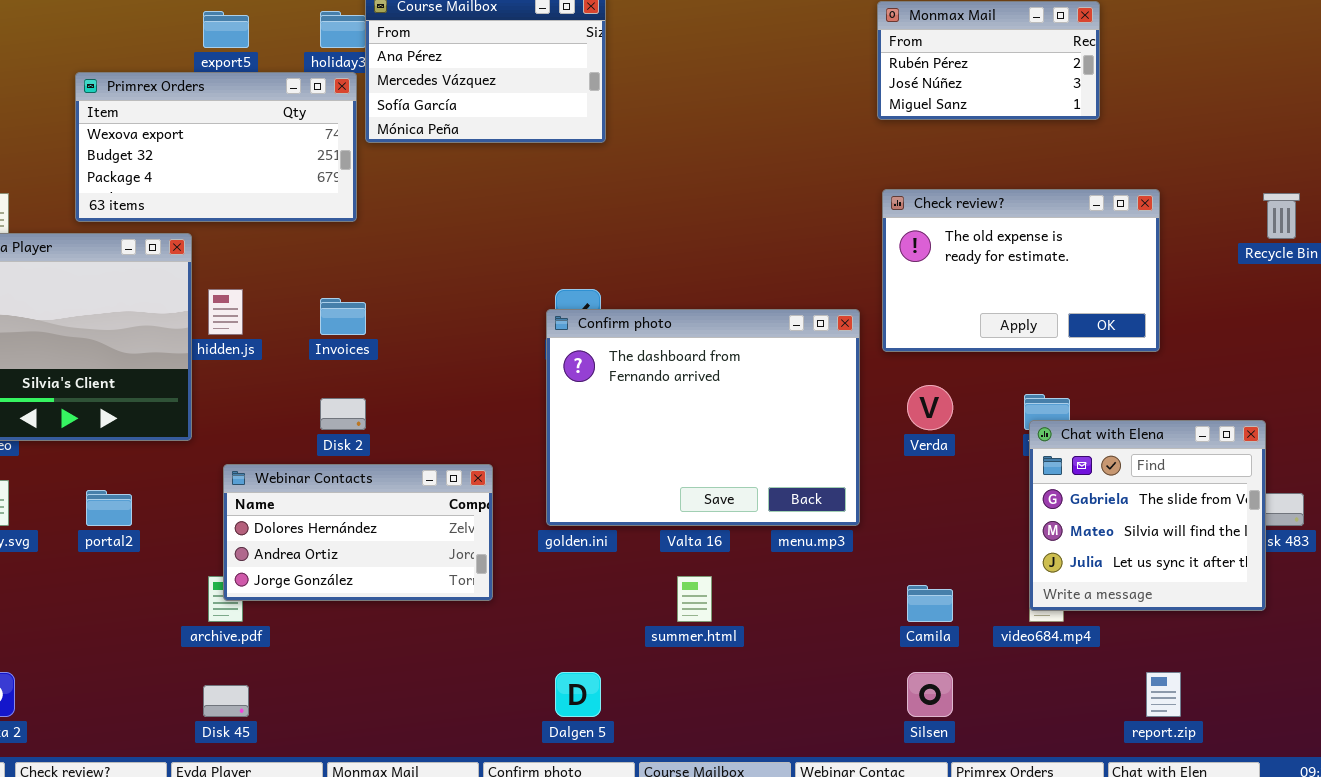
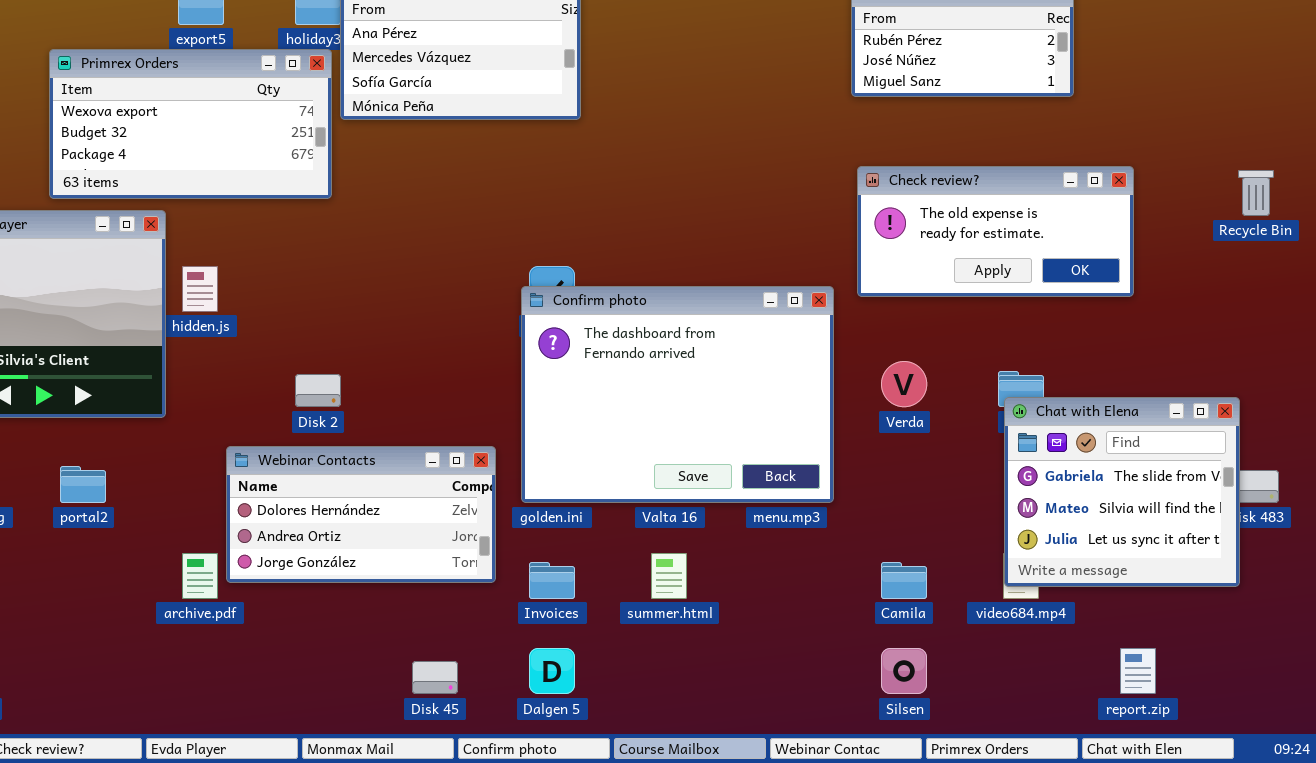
Check review?: [882,189,1160,352] -> [857,166,1134,297], resized
Invoices: [320,298,366,335] -> [529,562,575,599], moved
Webinar Contacts: [223,464,493,601] -> [226,446,496,583], moved
Disk 45: [203,685,249,717] -> [412,661,458,694], moved

